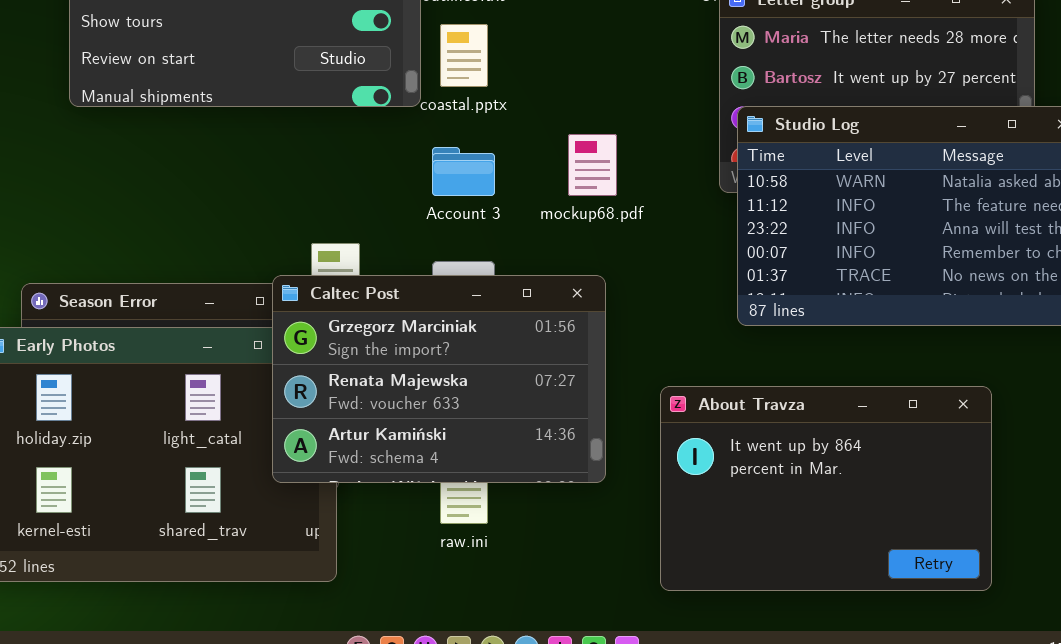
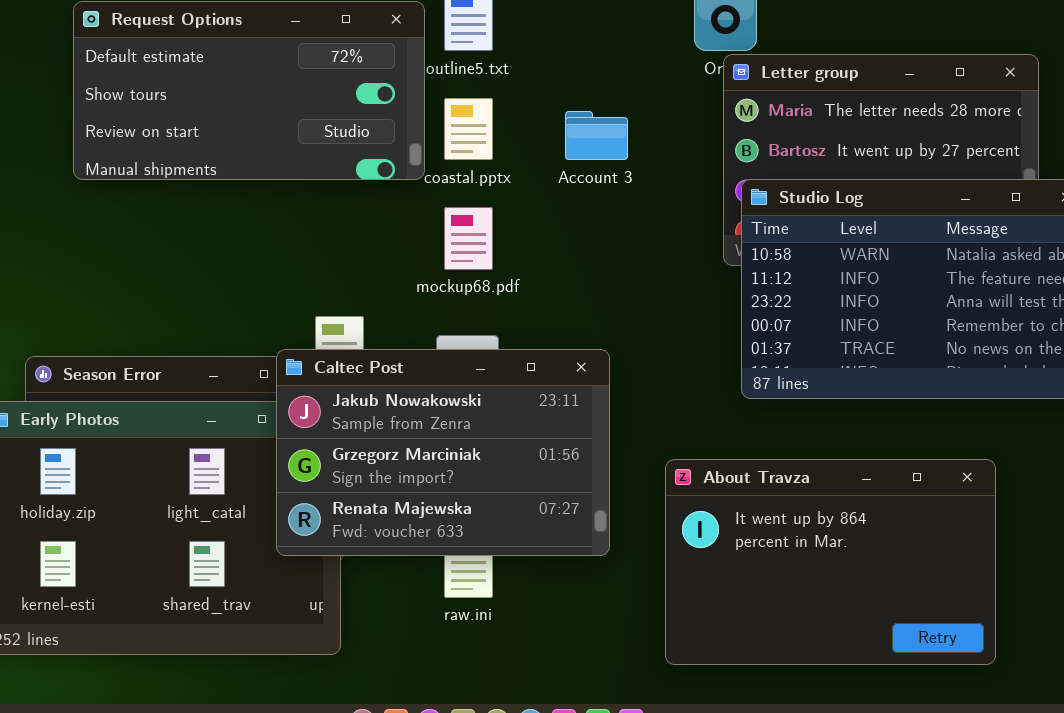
mockup68.pdf: [568,134,617,196] -> [444,207,493,270], moved
Account 3: [432,147,495,196] -> [565,111,628,160], moved
Caltec Post: [272,275,606,483] -> [276,349,610,556], scrolled up 1 row

